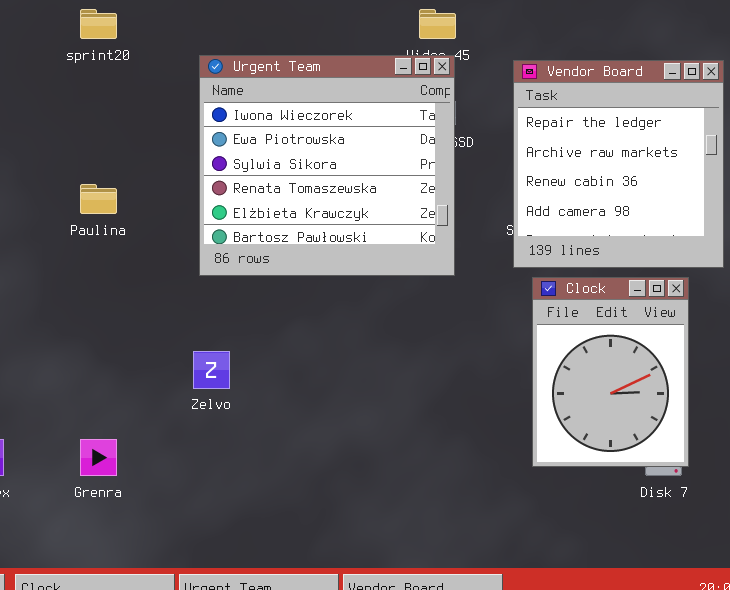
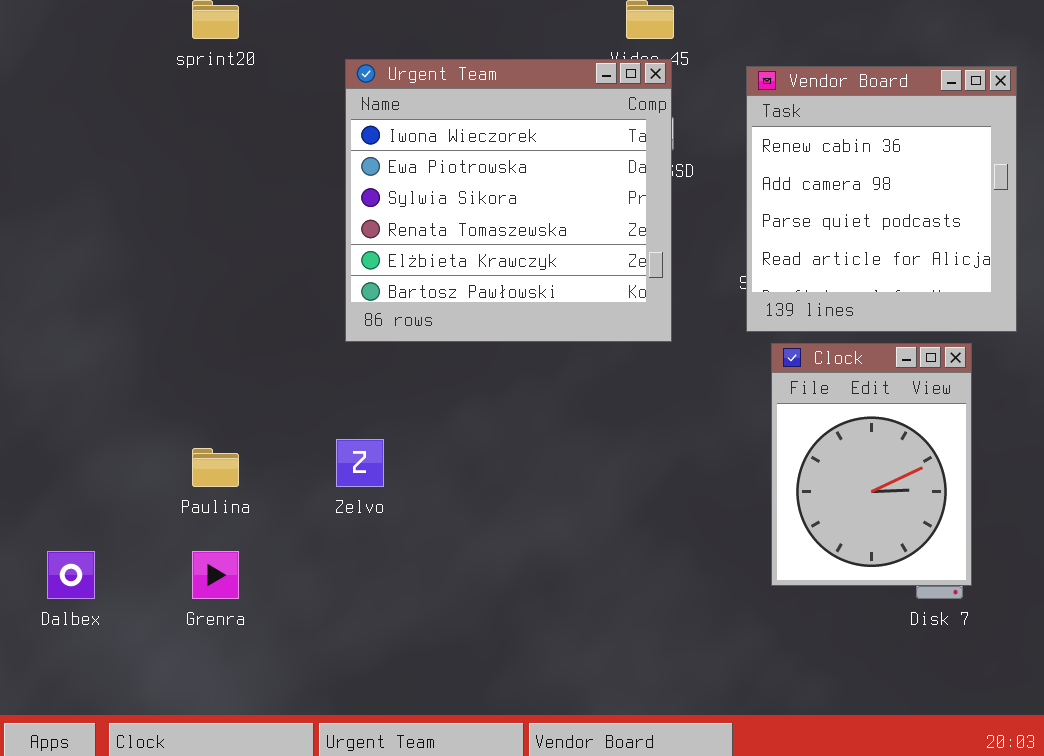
Vendor Board: [513,60,724,268] -> [746,66,1017,332], scrolled down 2 rows
Paulina: [80,184,117,214] -> [192,448,239,487], moved

